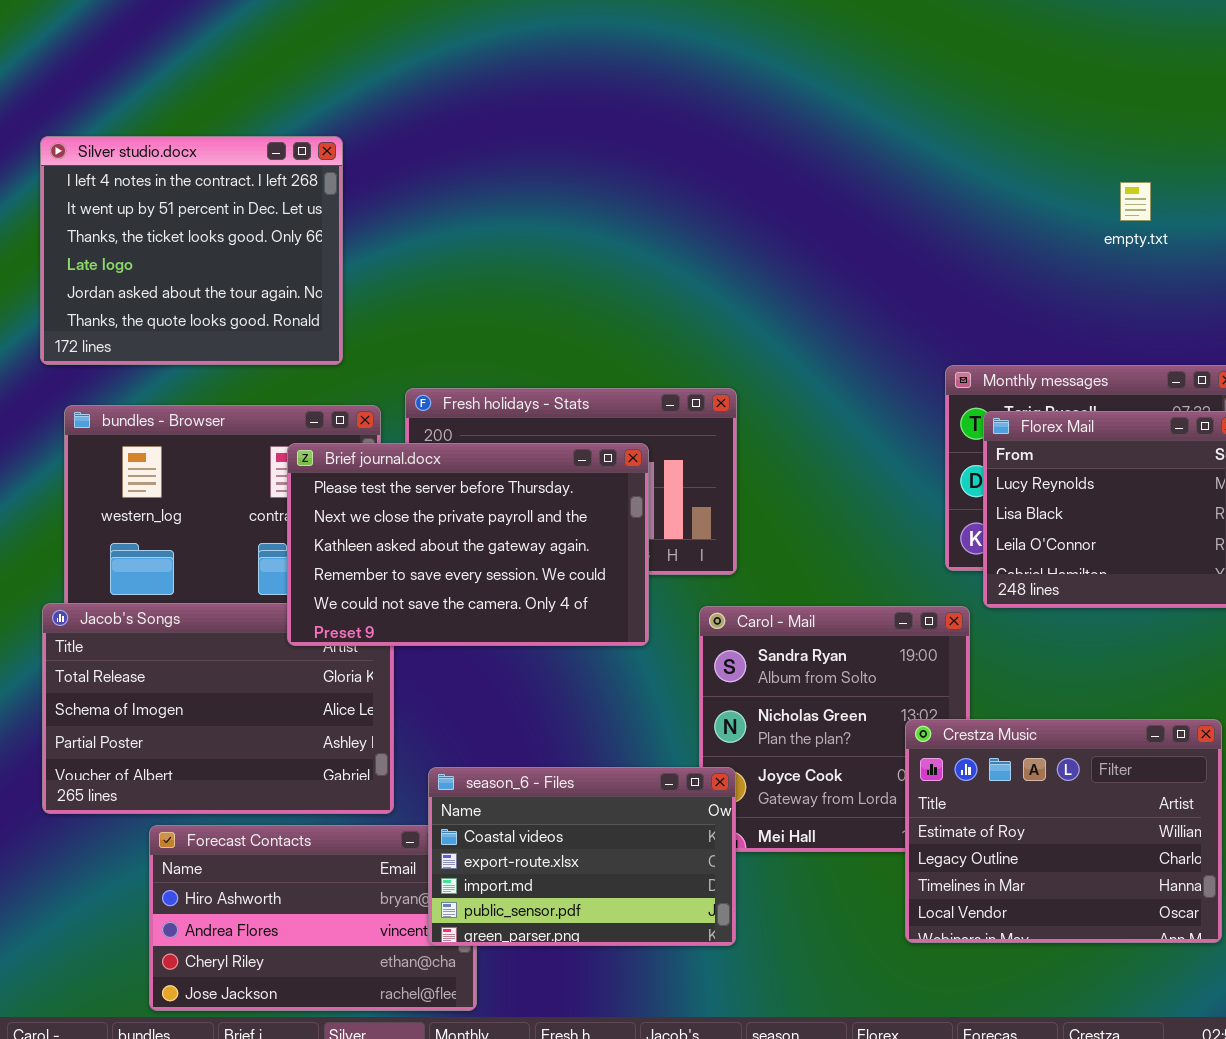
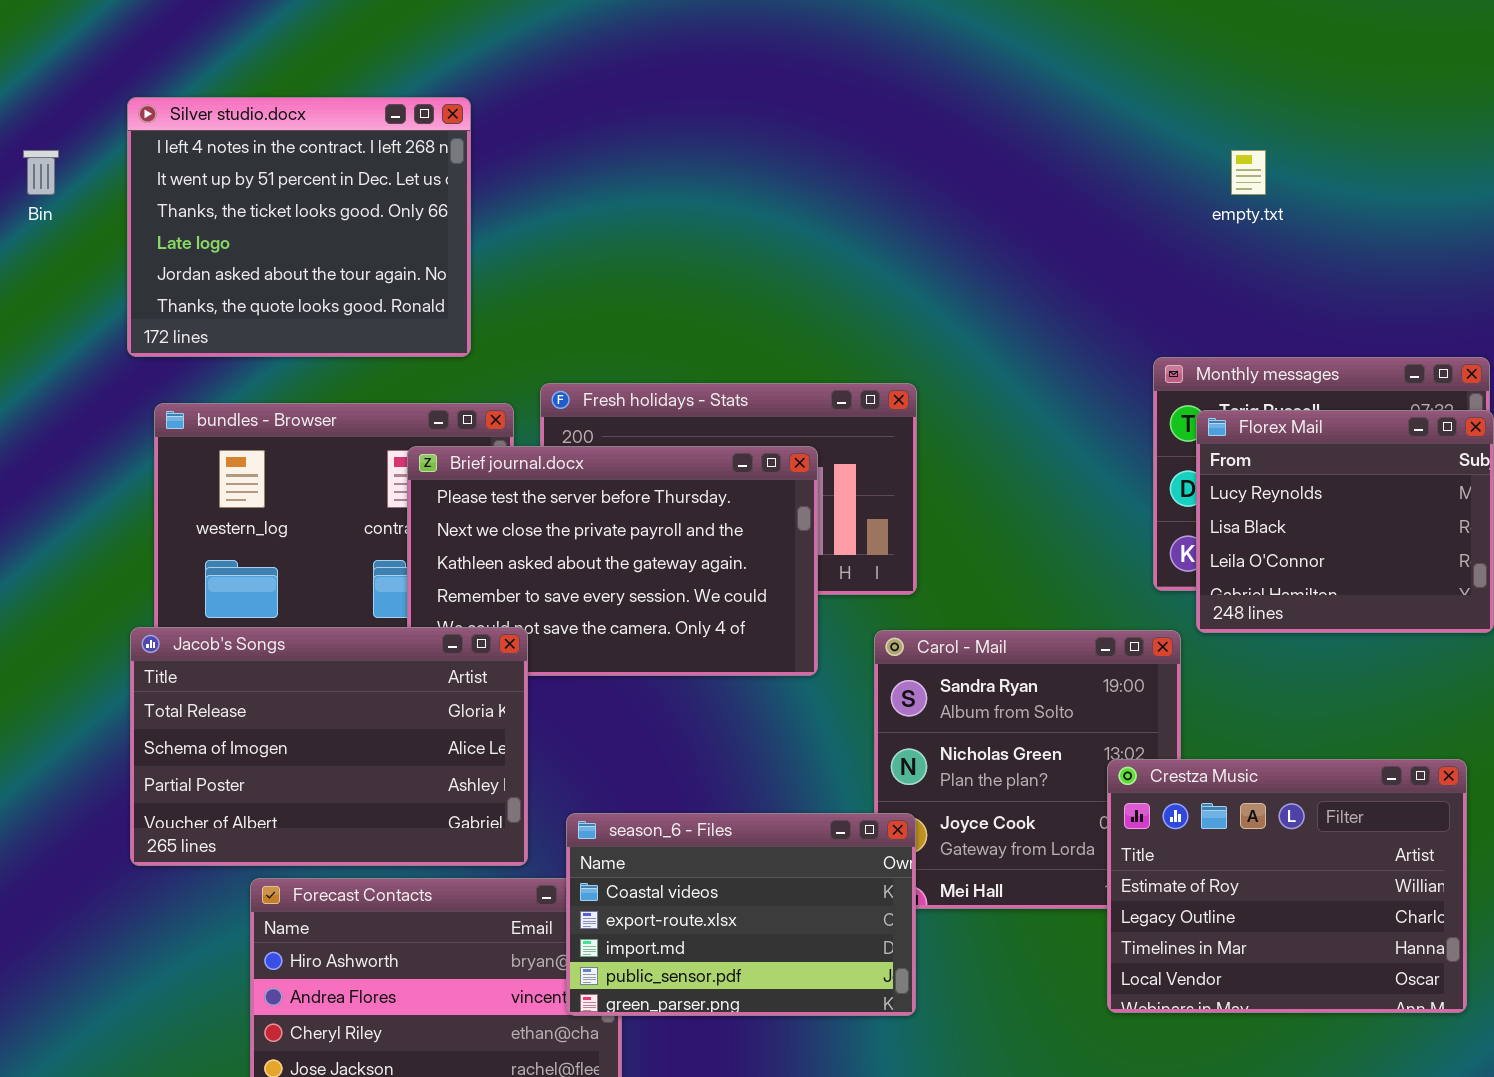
empty.txt: [1120,182,1151,221] -> [1231,150,1266,195], moved
Jacob's Songs: [42,603,394,814] -> [130,627,528,866], raised

